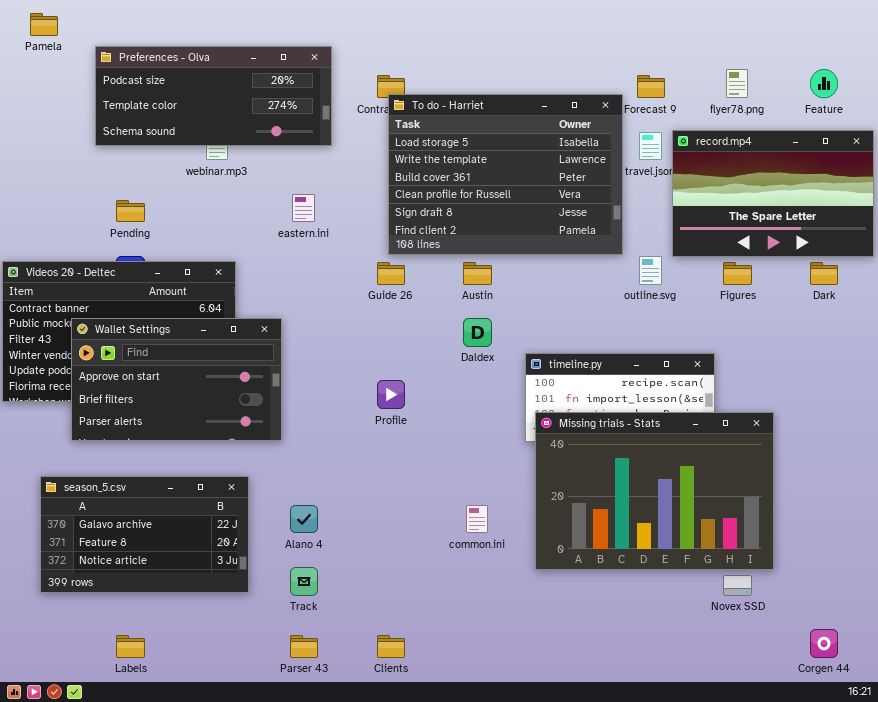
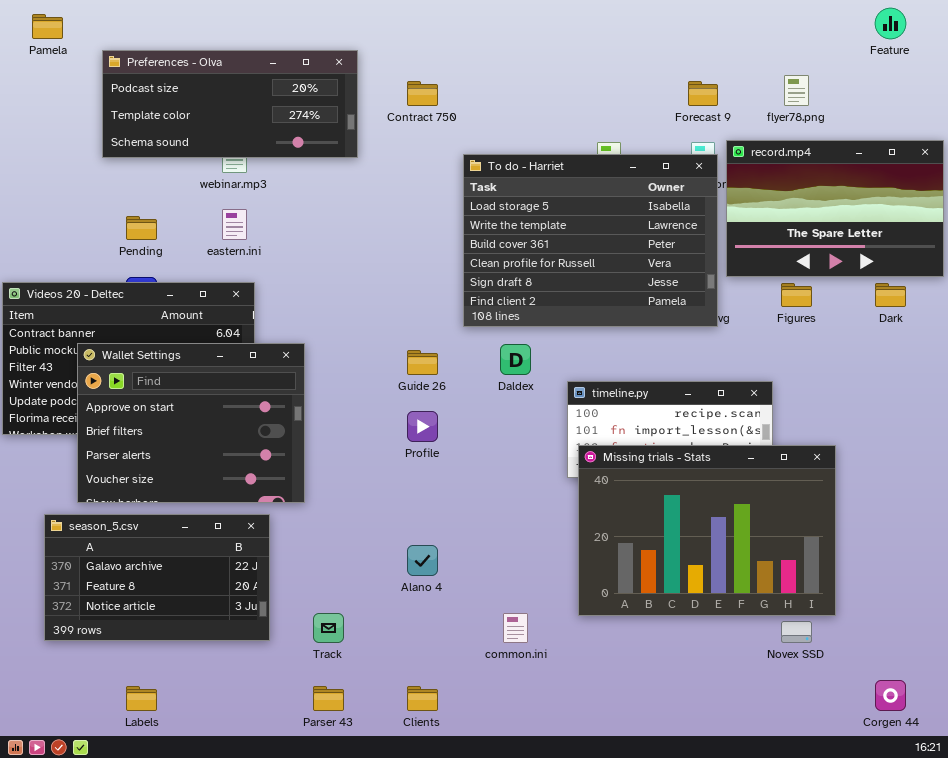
Feature: [810,69,838,98] -> [875,8,906,39], moved
To do - Harriet: [388,94,623,255] -> [463,154,718,327], moved
eastern.ini: [292,194,315,222] -> [222,209,247,240], moved
Guide 26: [377,262,405,285] -> [407,350,438,375], moved
Wallet Settings: [71,318,282,441] -> [77,343,305,503], resized
Alano 4: [290,505,318,533] -> [407,545,438,576], moved
common.ini: [466,505,488,533] -> [503,613,528,643], moved

